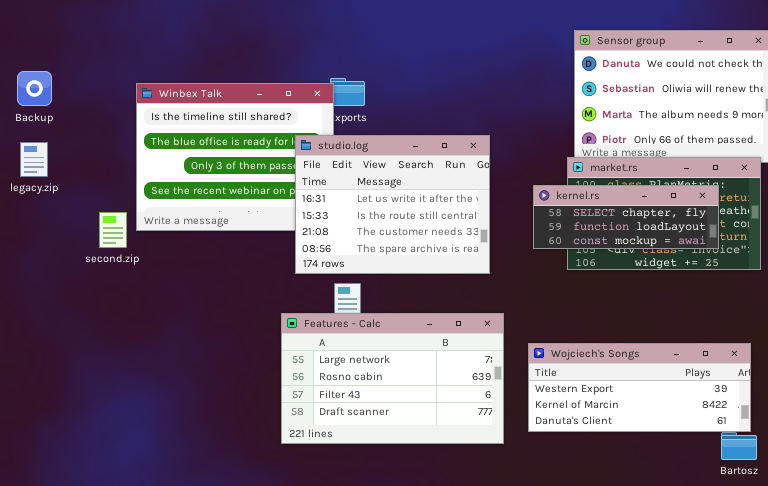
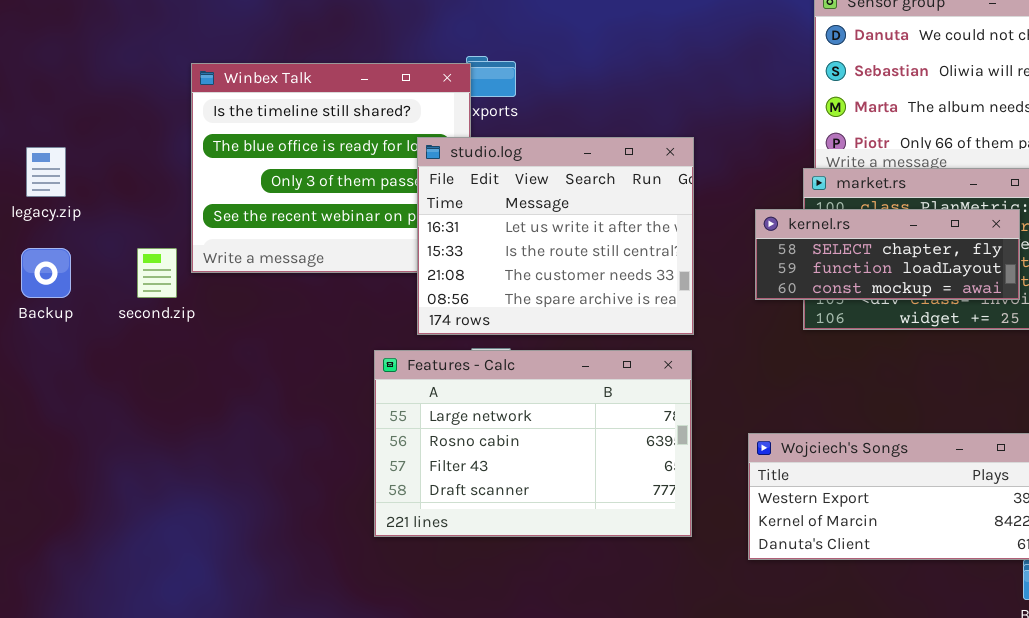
Backup: [17,71,52,106] -> [21,248,71,298], moved
Features - Calc: [281,313,504,444] -> [374,350,692,537], moved

